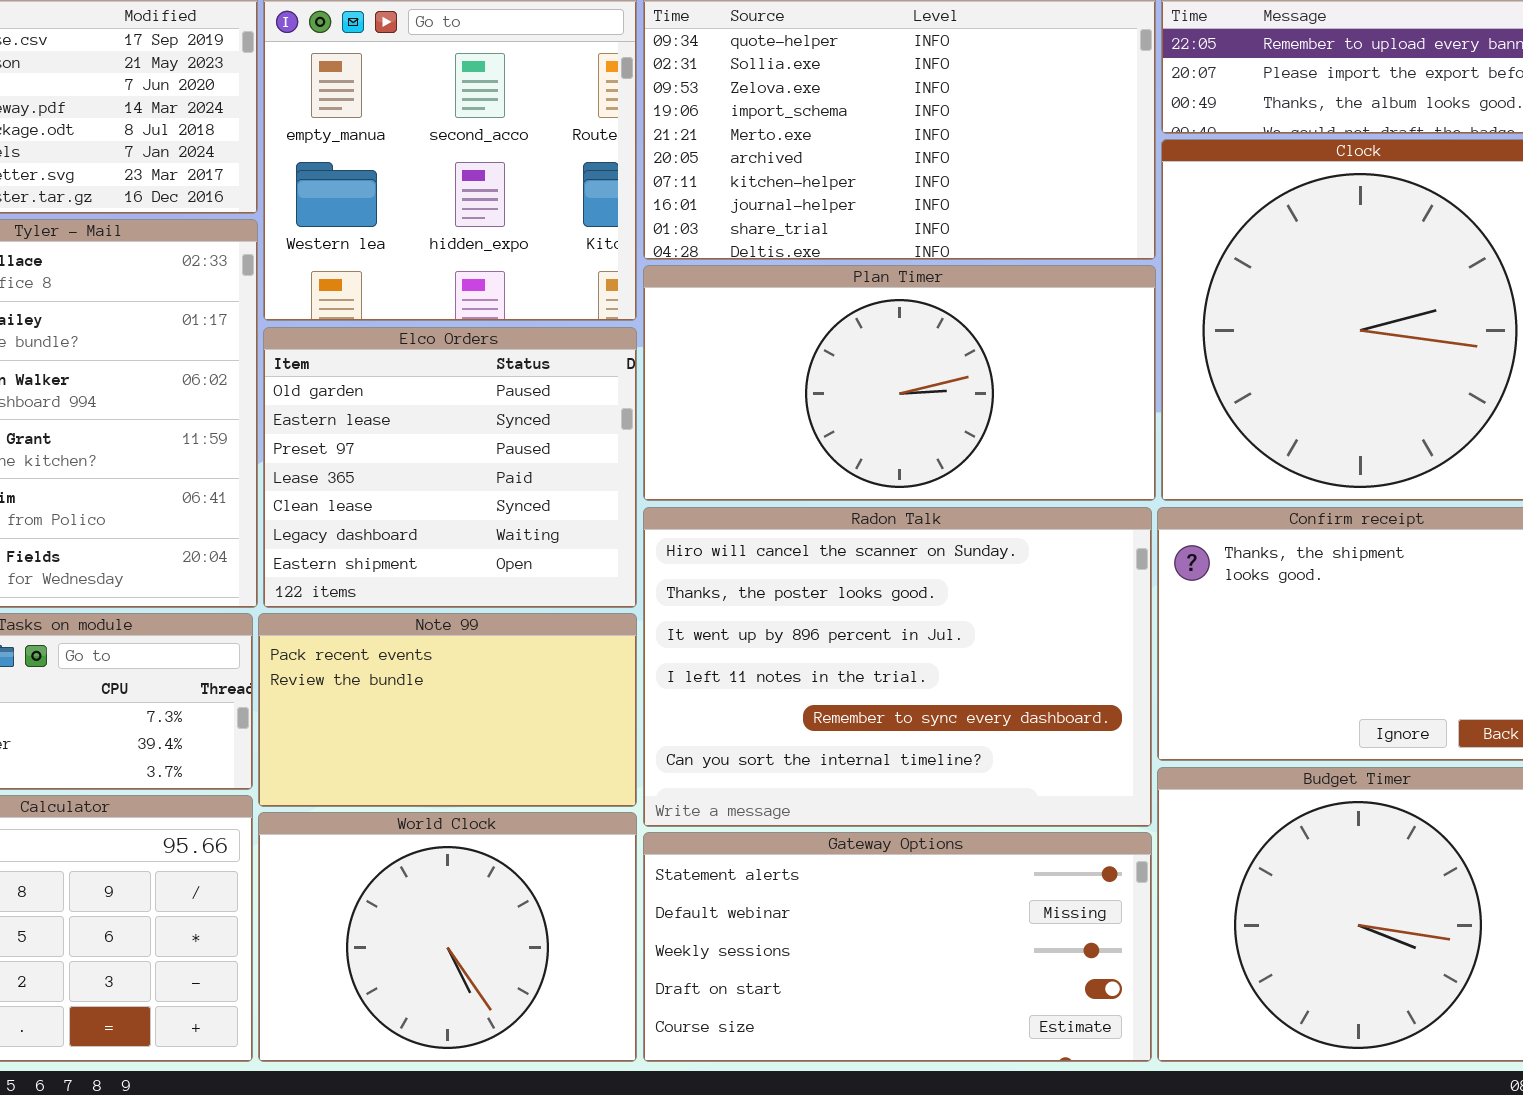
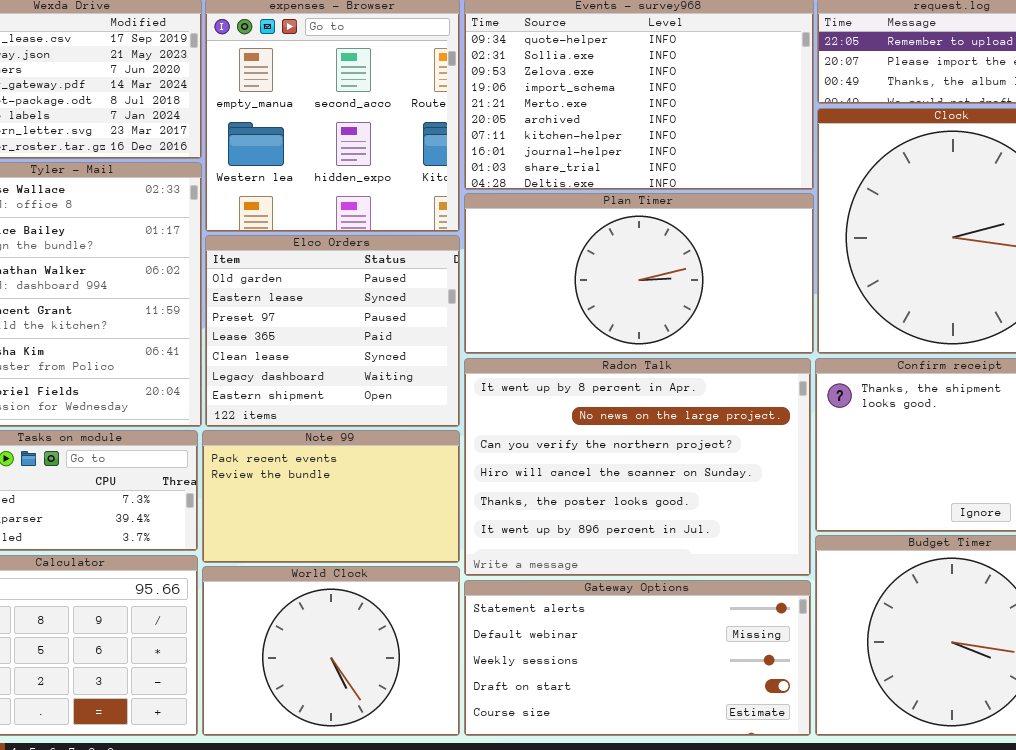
Radon Talk: [643,507,1152,827] -> [464,358,811,576], scrolled up 3 rows

